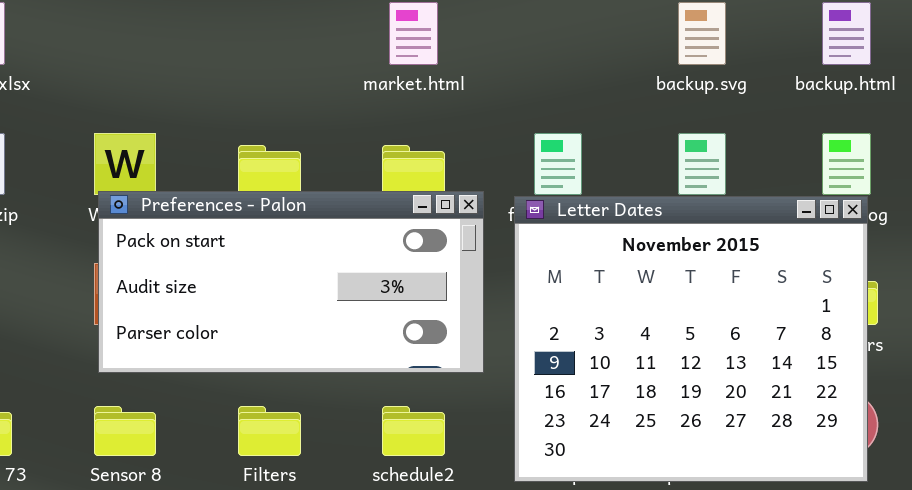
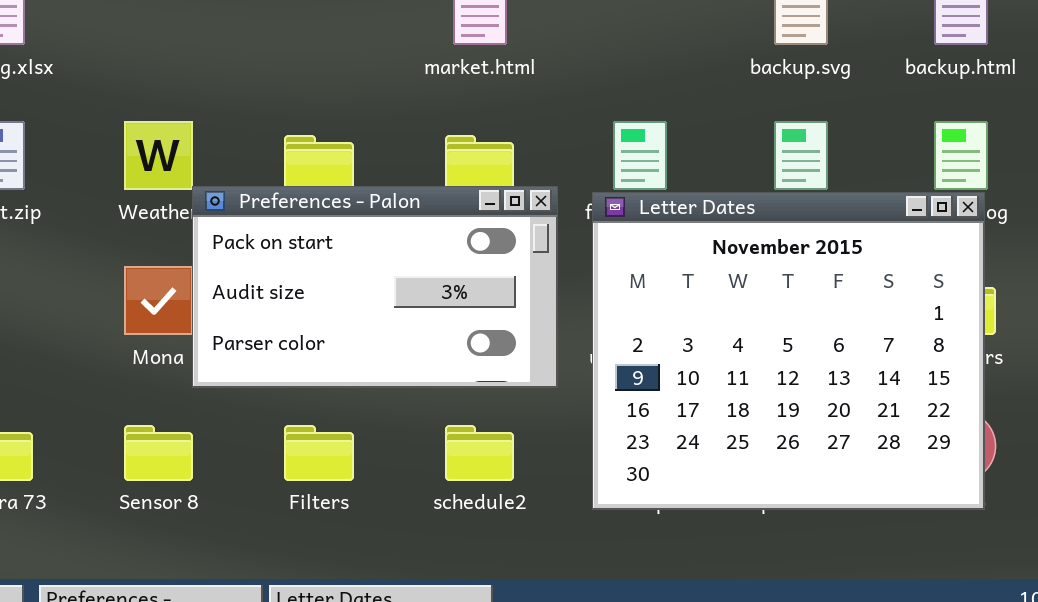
Preferences - Palon: [98,191,484,373] -> [192,186,558,388], resized

